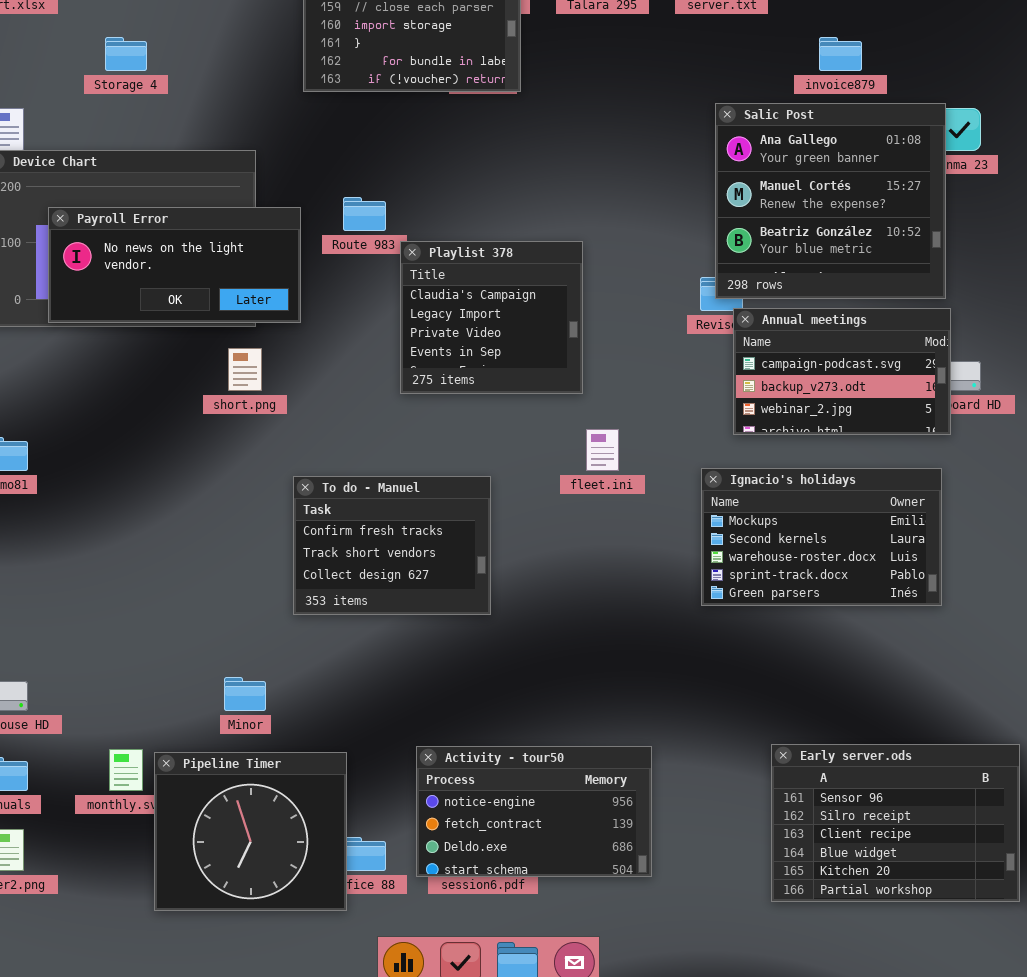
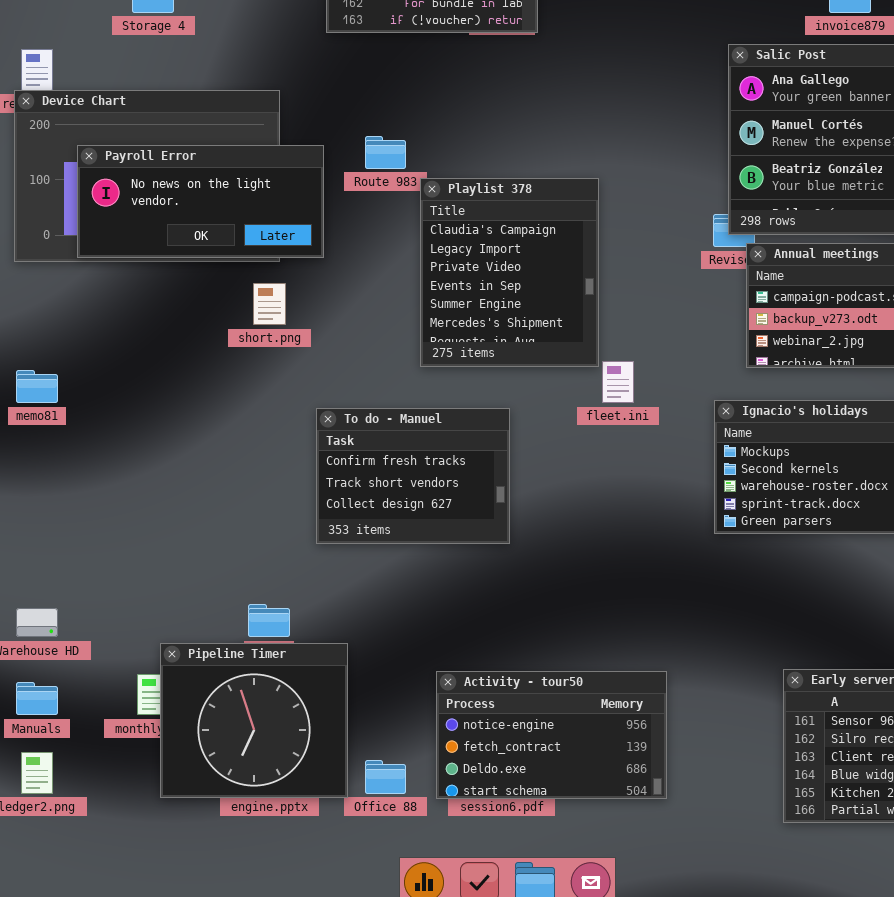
Playlist 378: [400,241,583,394] -> [420,178,599,367], resized
Pipeline Timer: [154,752,347,911] -> [160,643,348,798], moved

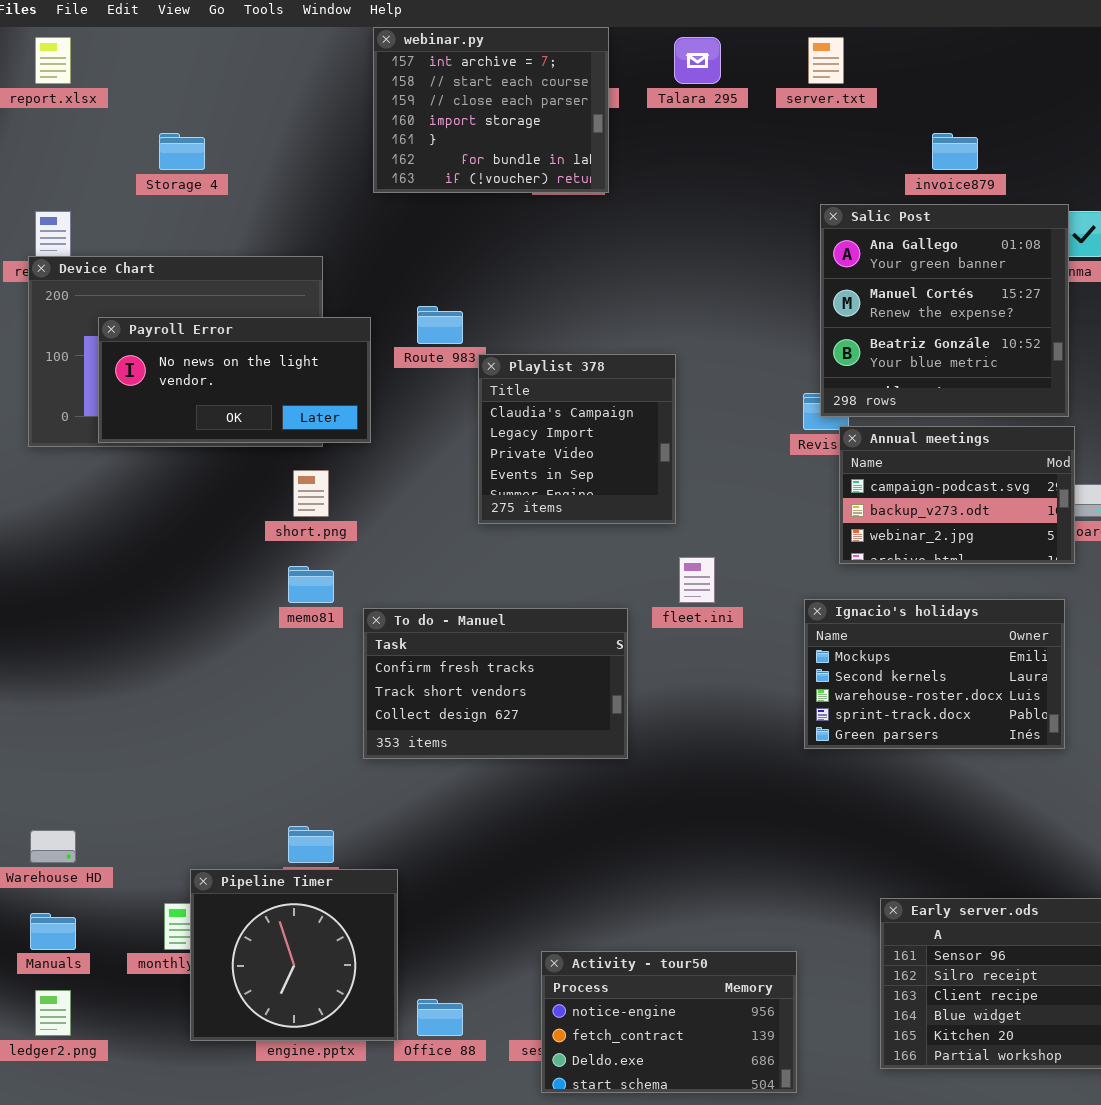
Playlist 378: [420,178,599,367] -> [478,354,676,524], resized
memo81: [16,370,58,403] -> [288,566,334,603], moved
To do - Manuel: [316,408,510,544] -> [363,608,628,759], resized
Activity - tour50: [436,671,667,799] -> [541,951,797,1093], moved

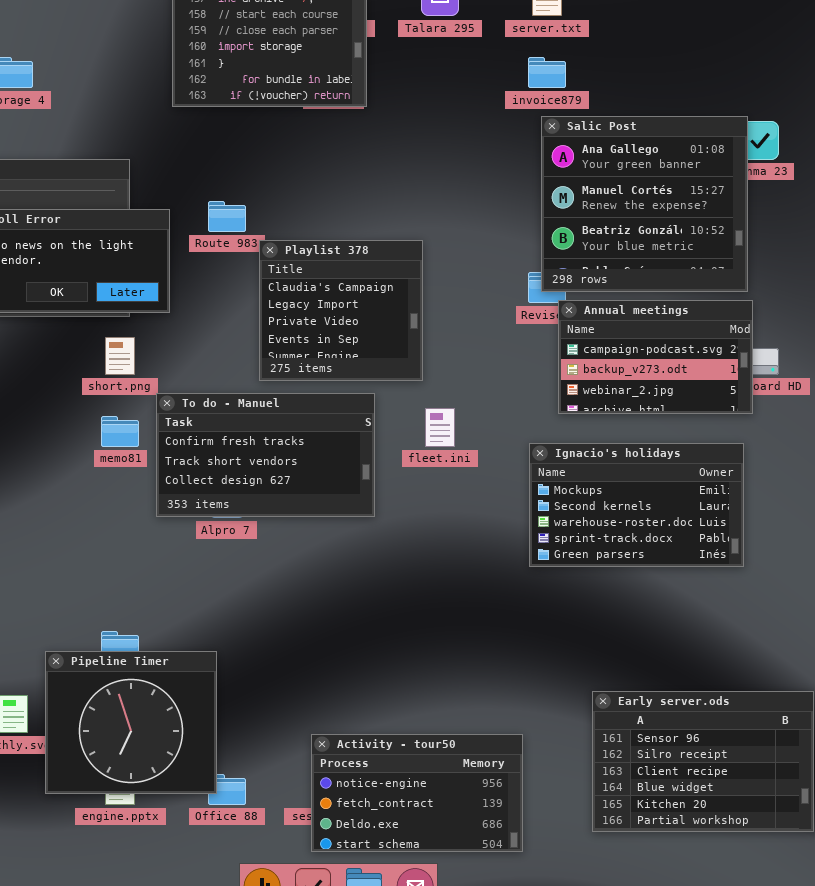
invoice879: [932,133,978,170] -> [528,57,566,88], moved
To do - Manuel: [363,608,628,759] -> [156,393,375,517], moved
Pipeline Timer: [190,869,398,1041] -> [45,651,217,794], moved

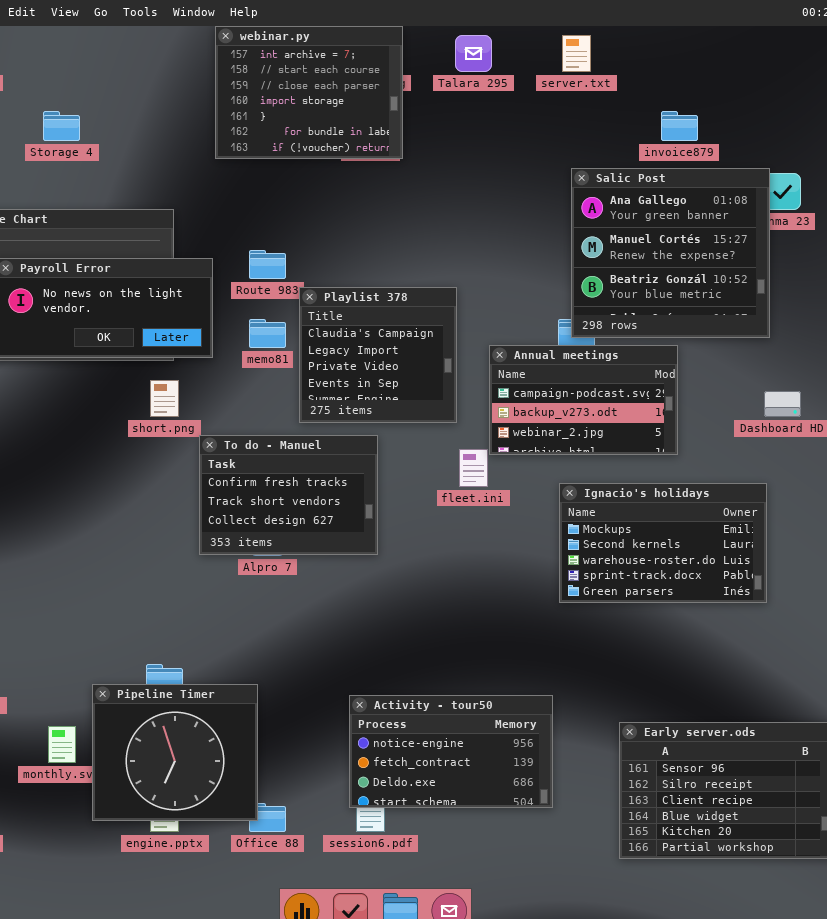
invoice879: [528,57,566,88] -> [661,111,698,141], moved
Annual meetings: [558,300,753,414] -> [489,345,678,455], moved
To do - Manuel: [156,393,375,517] -> [199,435,378,555], resized
memo81: [101,416,139,447] -> [249,319,286,348], moved
Activity - tour50: [311,734,523,852] -> [349,695,553,808], moved

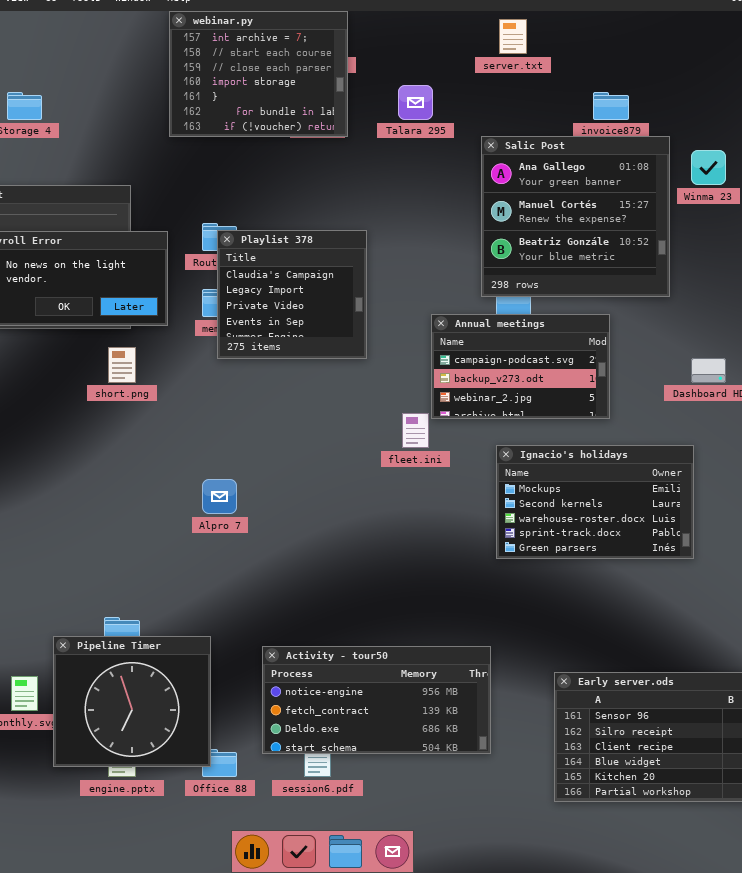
Talara 295: [455,35,492,72] -> [398,85,433,120], moved
Salic Post: [571,168,770,338] -> [481,136,670,297], moved
Playlist 378: [299,287,457,423] -> [217,230,367,359], moved
To do - Manuel: [199,435,378,555] -> none, closed
Activity - tour50: [349,695,553,808] -> [262,646,491,754], resized

